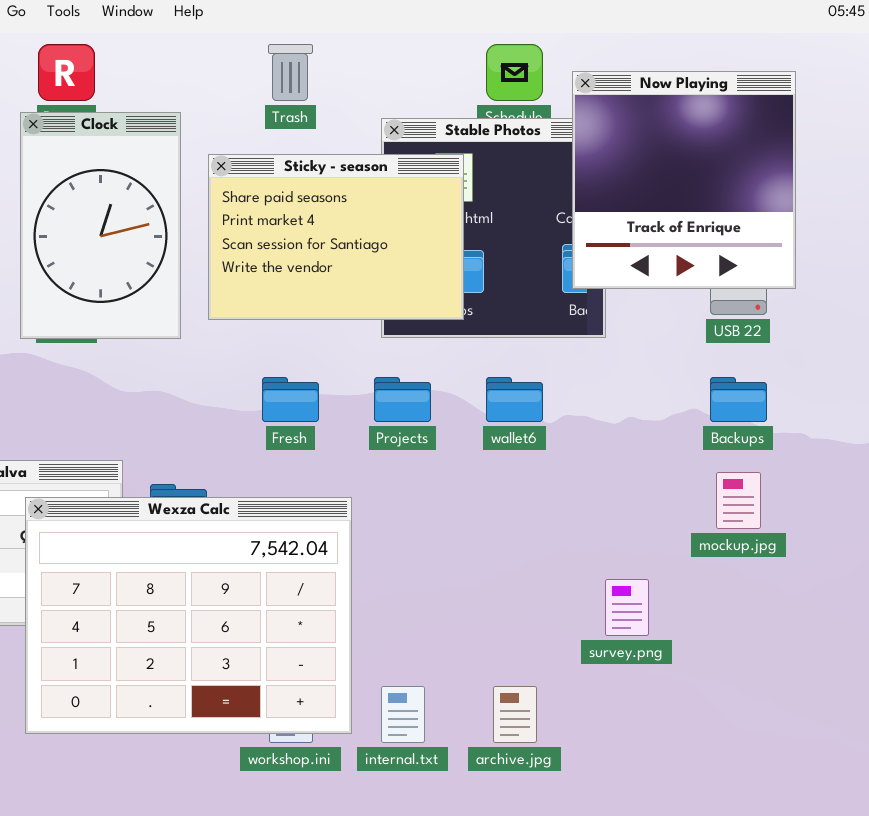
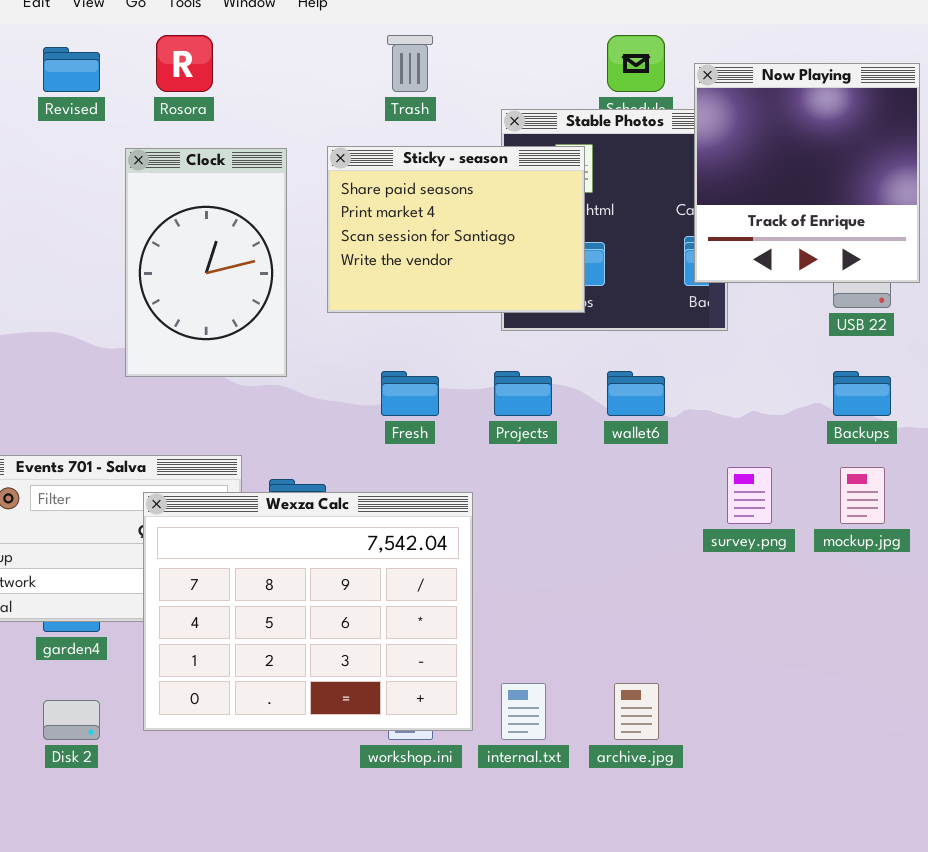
Clock: [20,112,181,339] -> [125,148,287,377], moved
survey.png: [605,579,649,636] -> [727,467,772,524], moved

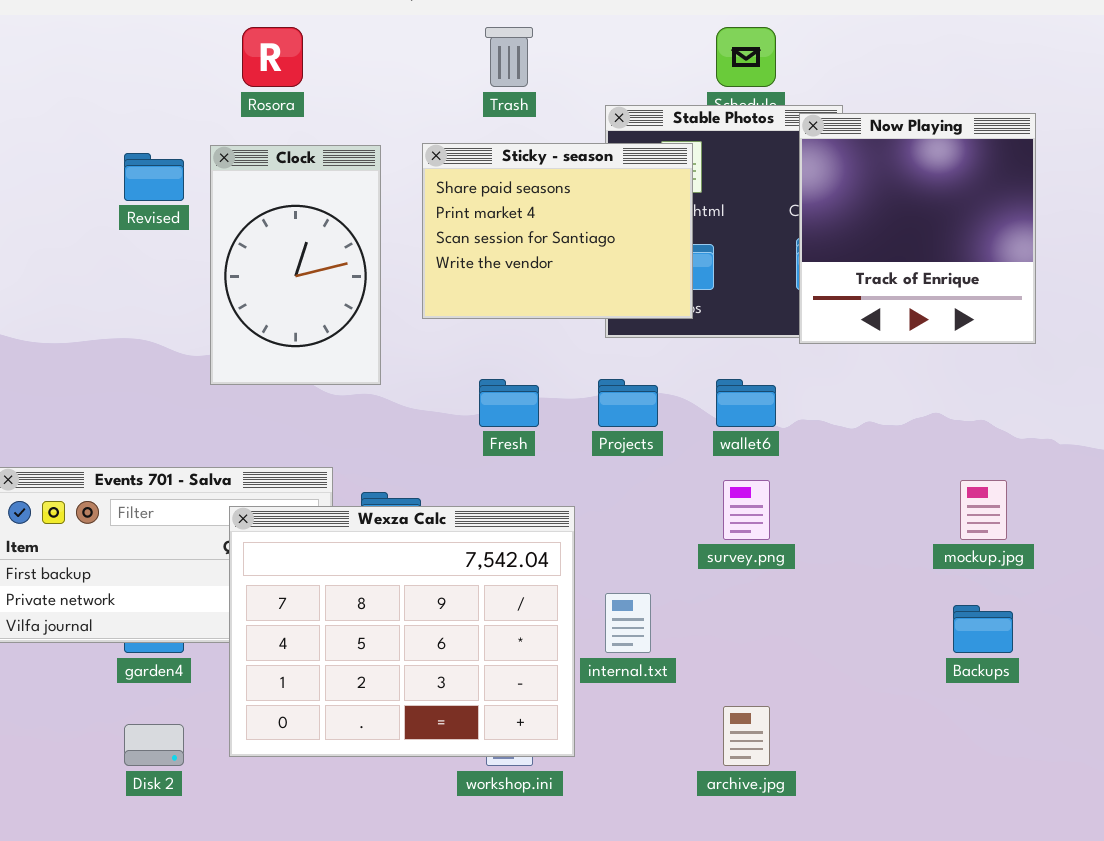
Revised: [43,47,100,92] -> [124,153,184,201], moved
Now Playing: [694,63,920,283] -> [799,113,1036,344], moved
Backups: [833,371,891,416] -> [953,605,1013,653], moved
survey.png: [727,467,772,524] -> [723,480,770,540], moved
internal.txt: [501,683,546,740] -> [605,593,651,653], moved

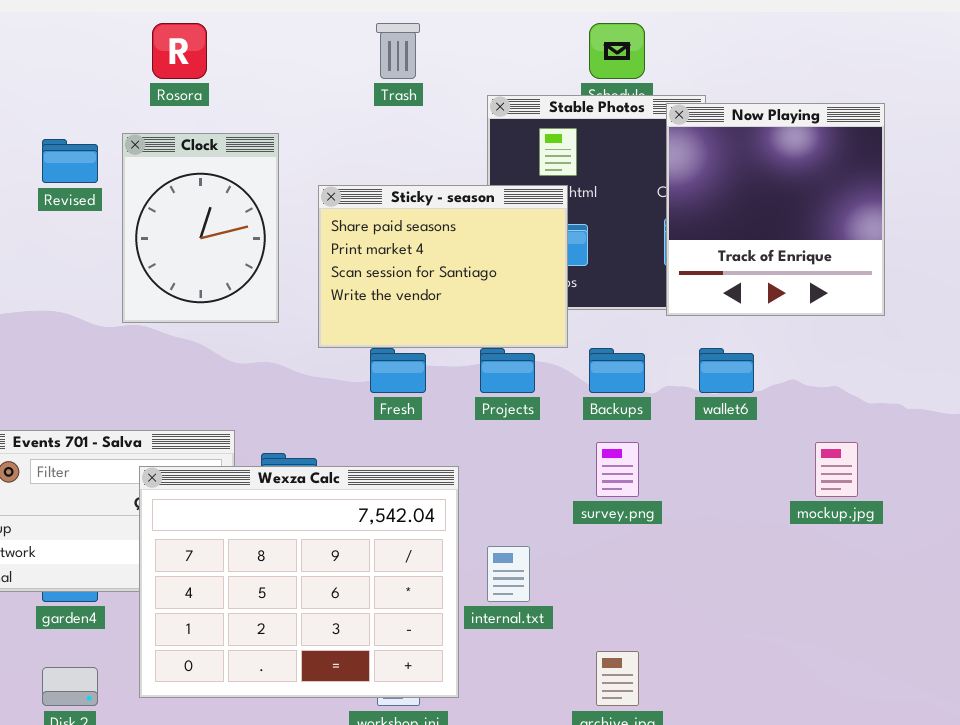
Sticky - season: [422,143,693,319] -> [318,185,568,348], moved
Clock: [210,145,381,385] -> [122,133,279,323], resized
wallet6: [716,379,776,427] -> [699,348,754,393], moved
Backups: [953,605,1013,653] -> [589,348,645,393], moved

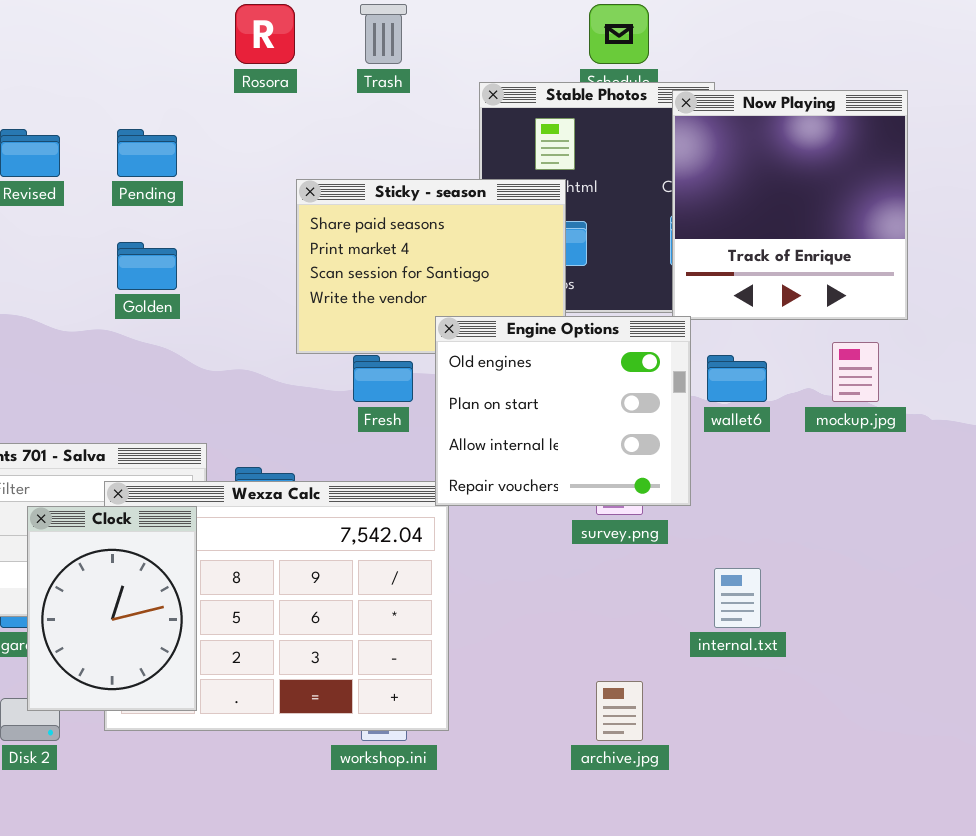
Rosora: [152,23,207,79] -> [235,4,295,64], moved
Clock: [122,133,279,323] -> [27,506,197,711], moved
Engine Options: none -> [435,316,691,506], opened
mockup.jpg: [815,442,858,497] -> [832,342,879,402], moved
internal.txt: [487,546,530,602] -> [714,568,761,628], moved

